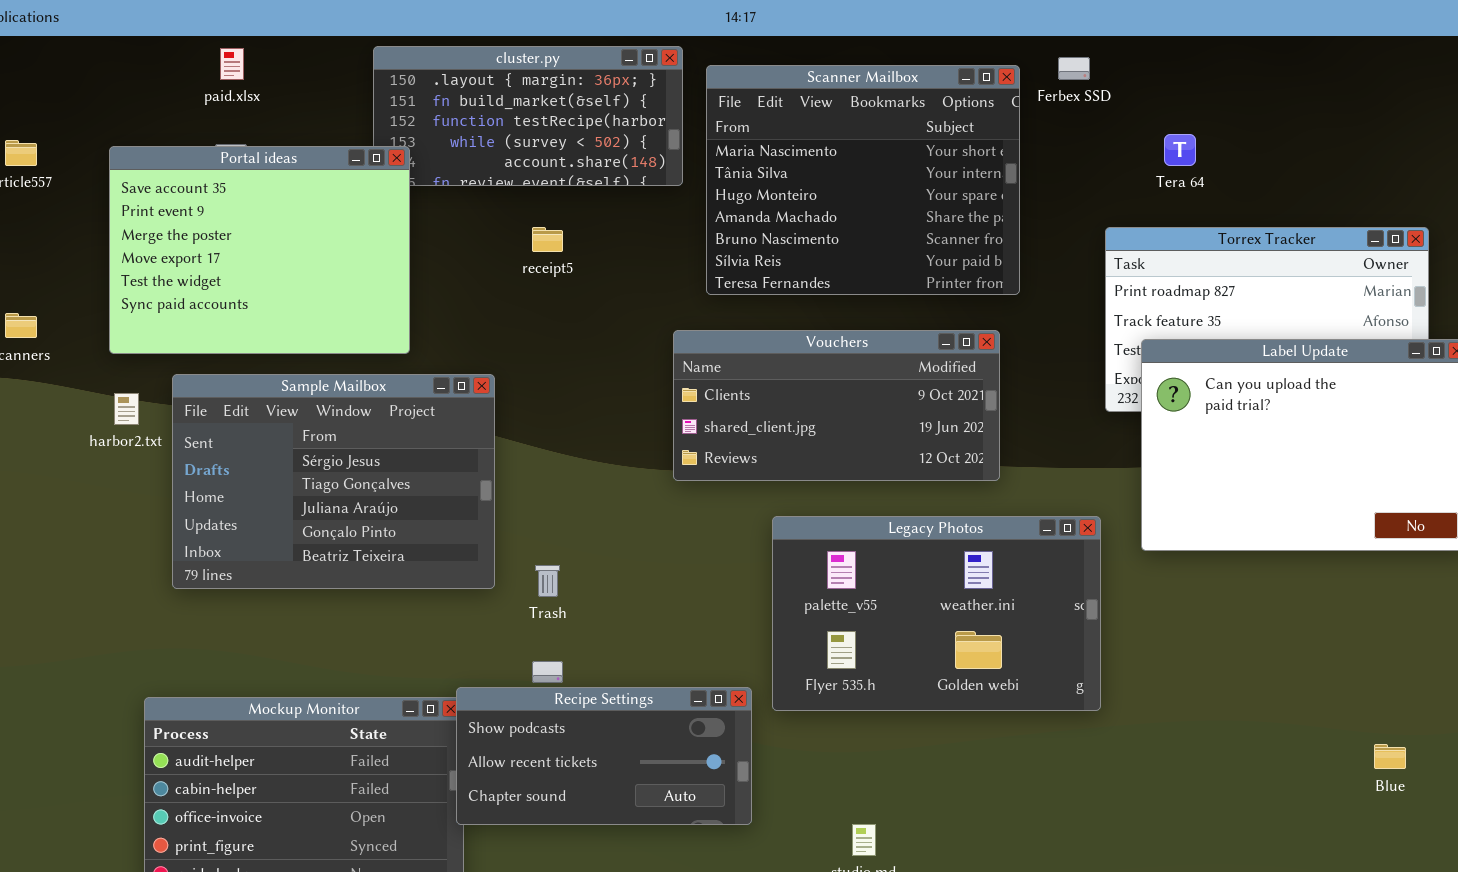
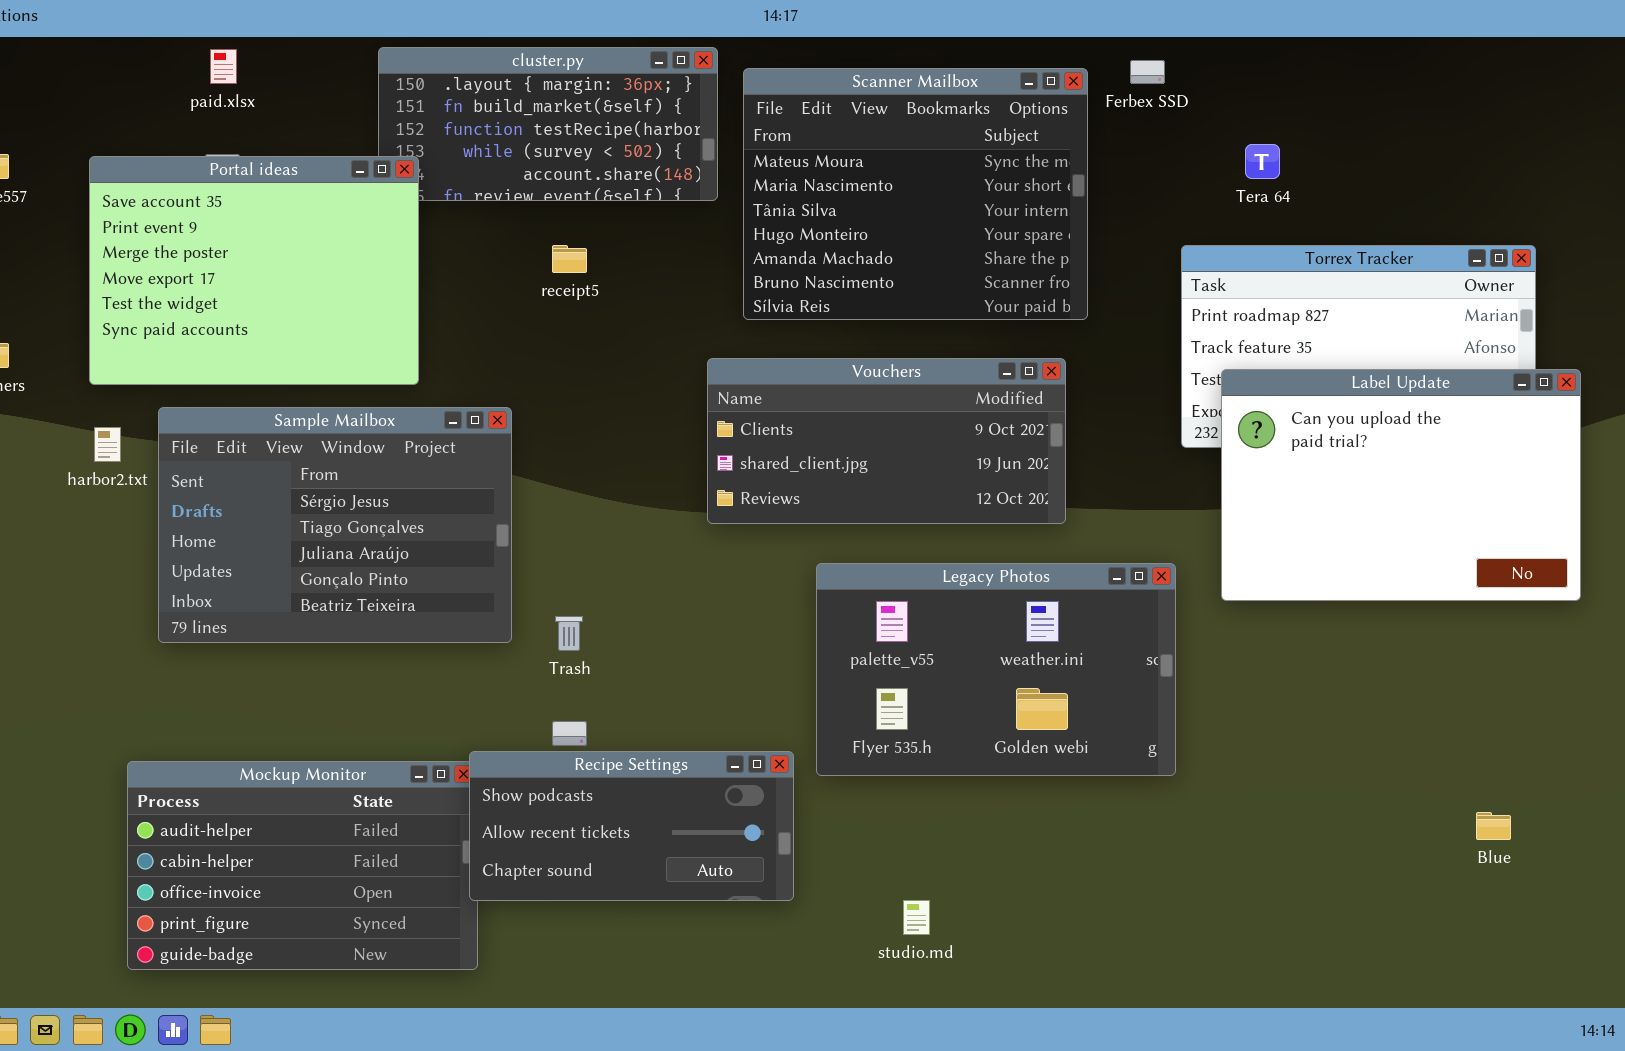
Scanner Mailbox: [706,65,1020,295] -> [743,68,1088,320], scrolled up 1 row

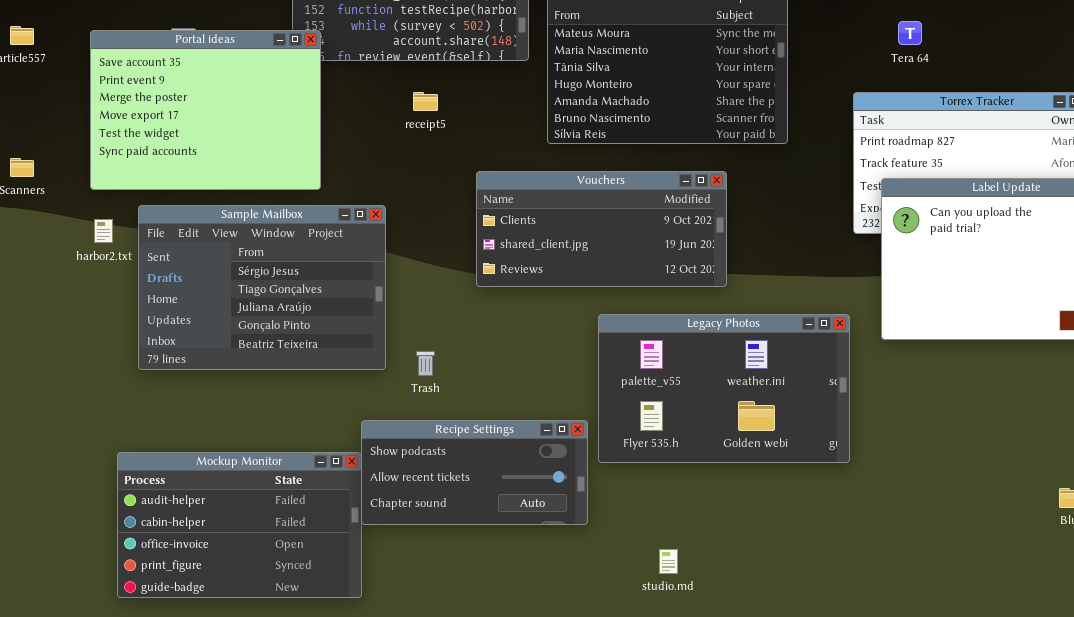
Vouchers: [707,358,1066,524] -> [476,171,727,287], moved
Recipe Settings: [469,751,794,901] -> [361,420,588,525], moved

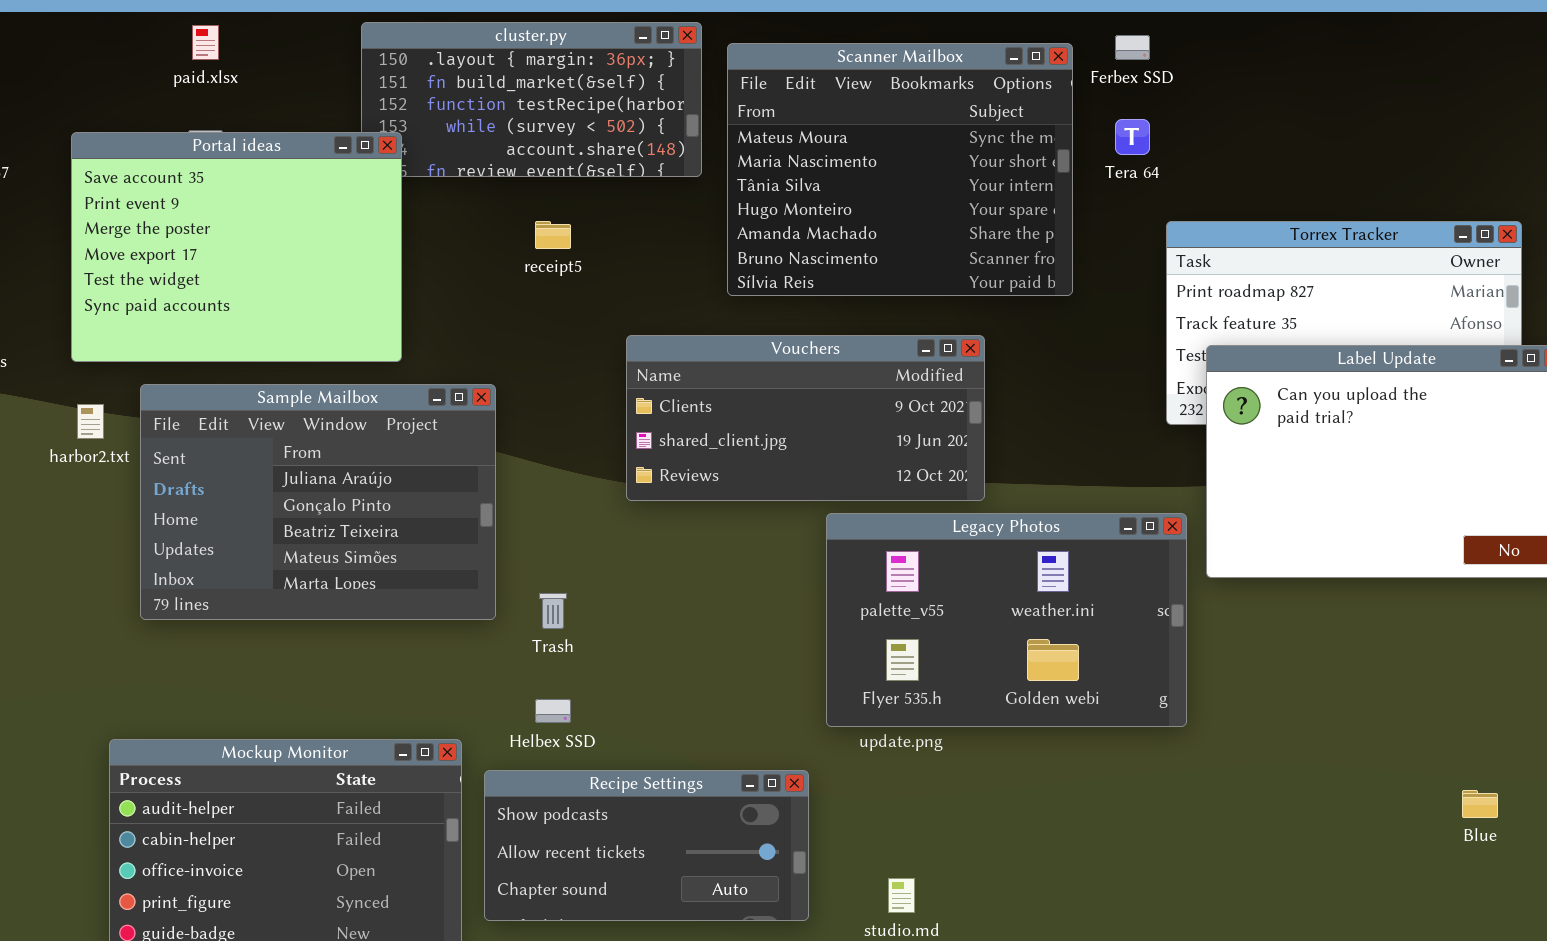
Tera 64: [898,21,922,45] -> [1115,119,1150,155], moved
Sample Mailbox: [138,205,386,370] -> [140,384,496,620], scrolled down 2 rows
Legacy Photos: [598,314,850,463] -> [826,513,1187,727], moved
Recipe Settings: [361,420,588,525] -> [484,770,809,921], moved

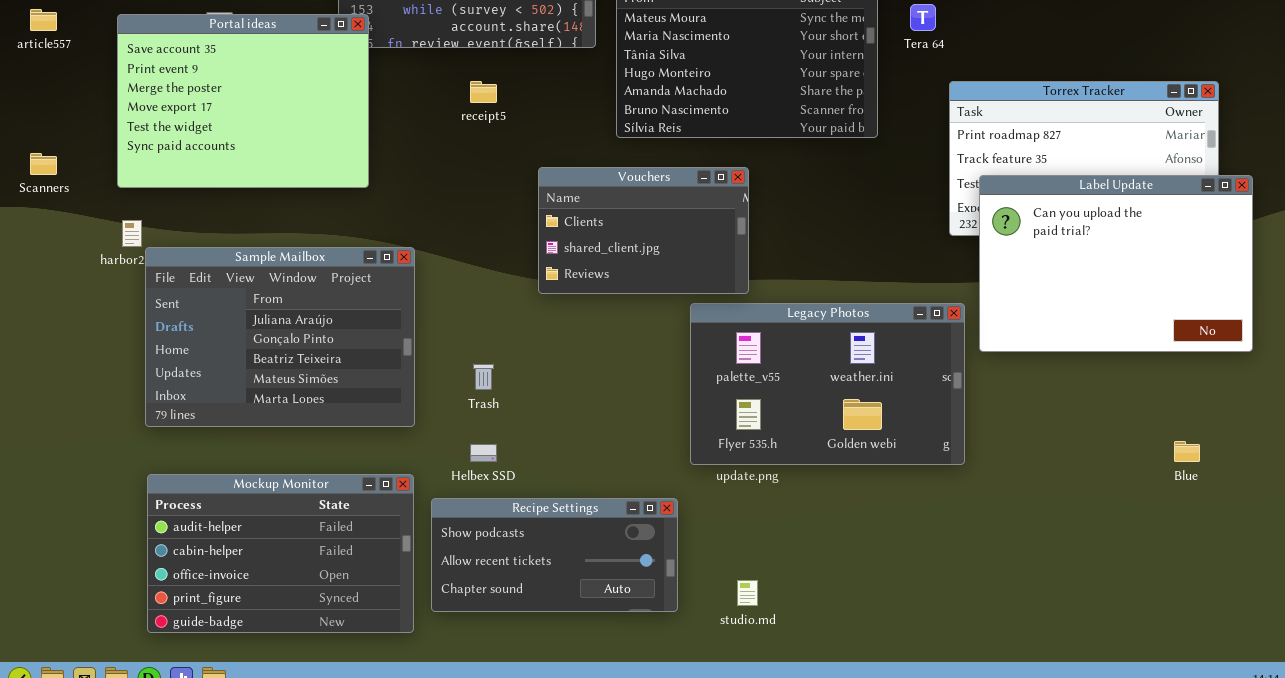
Vouchers: [626,335,985,501] -> [538,167,749,294], resized
Sample Mailbox: [140,384,496,620] -> [145,247,415,427], moved
Blue: [1462,790,1498,818] -> [1174,441,1200,462], moved

